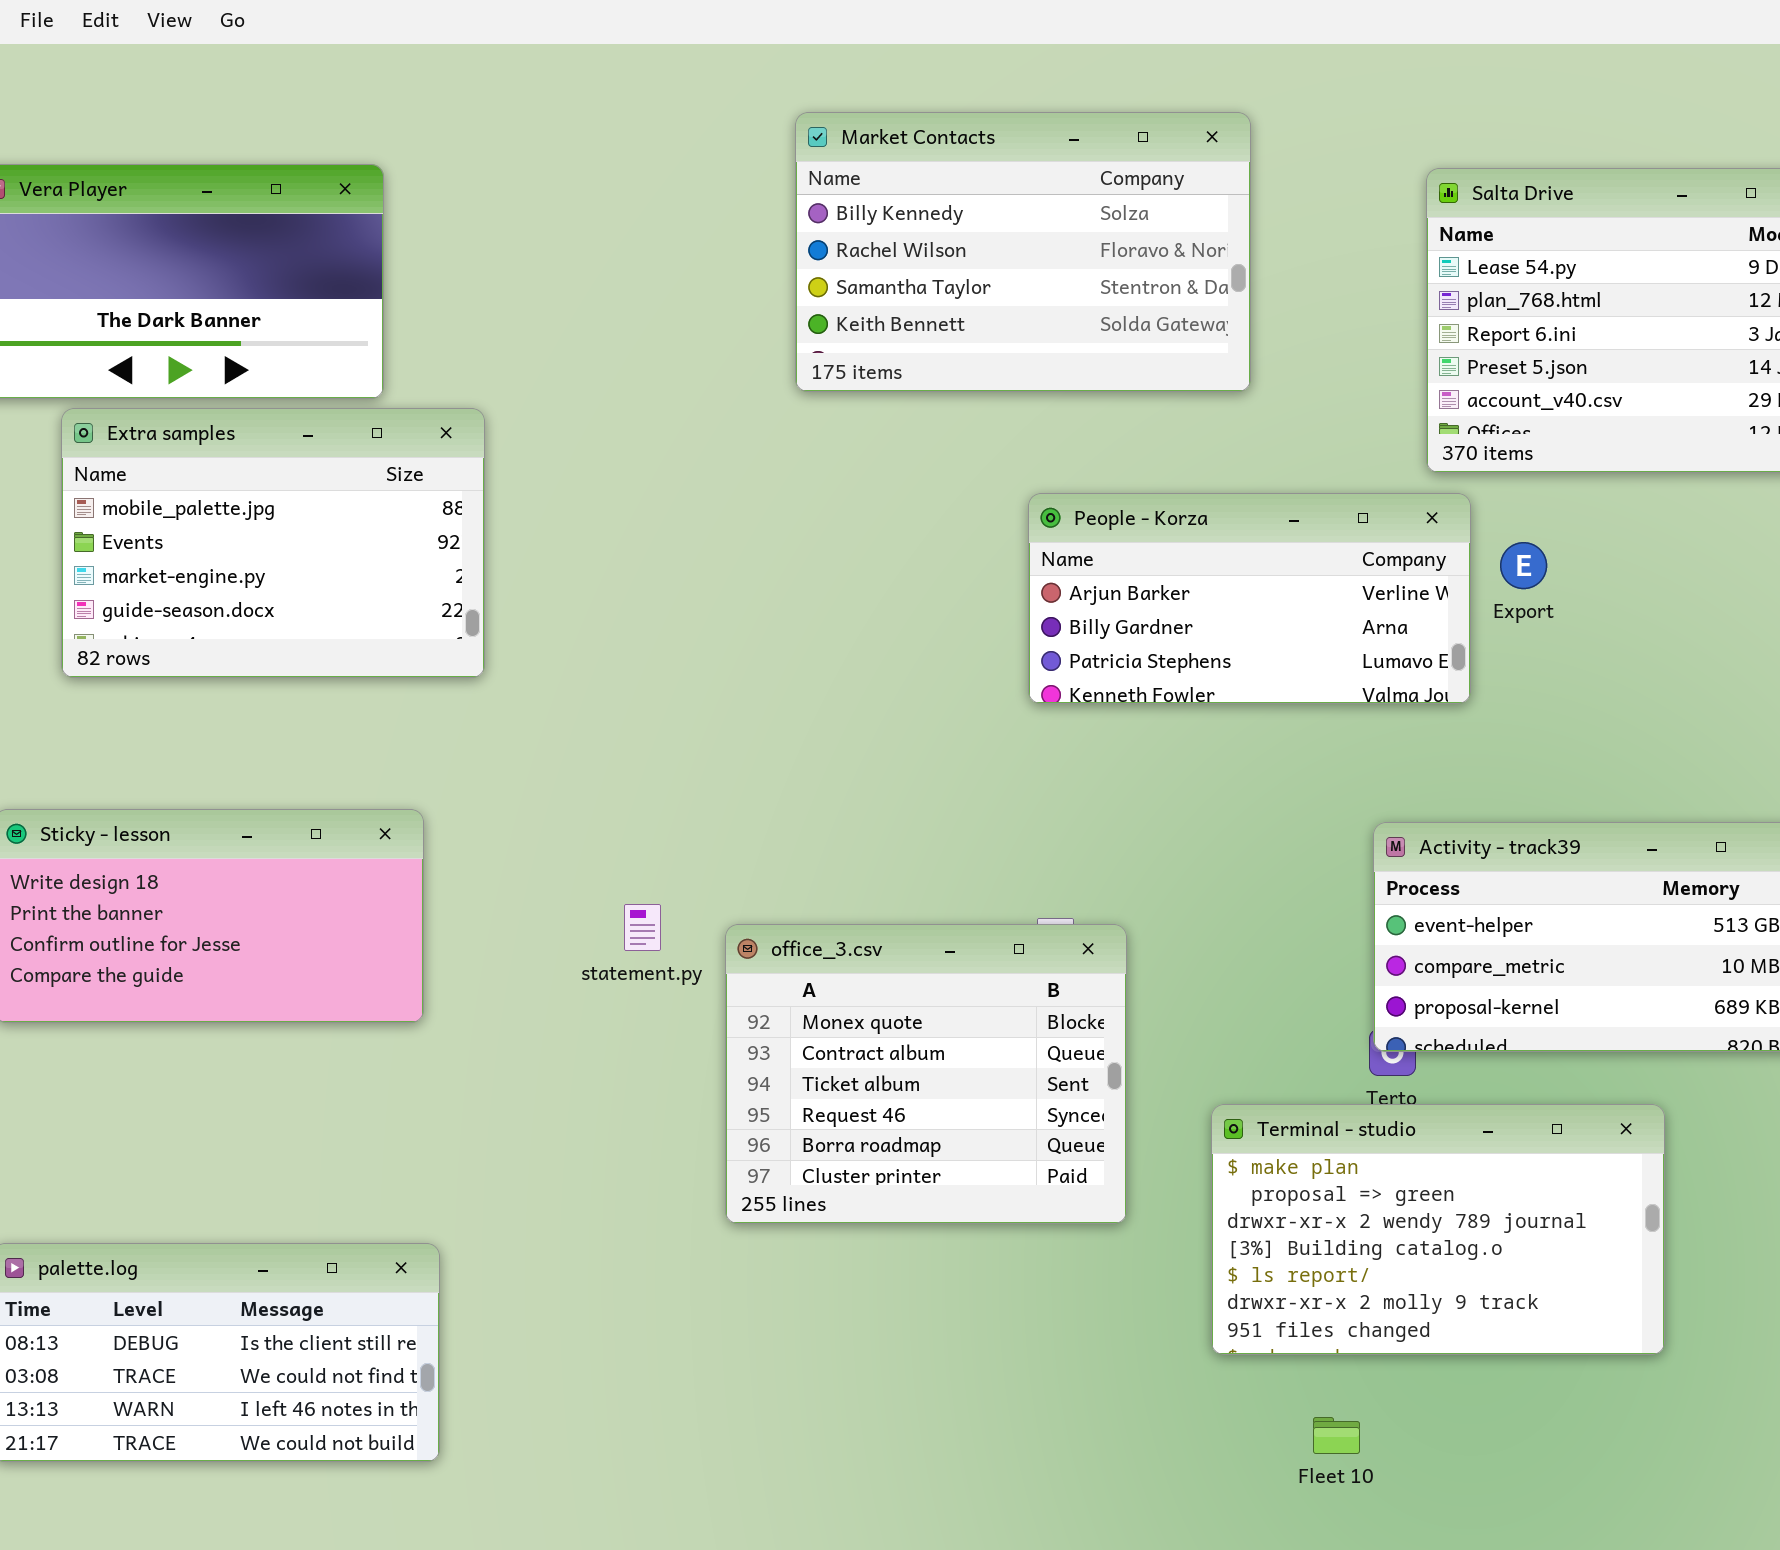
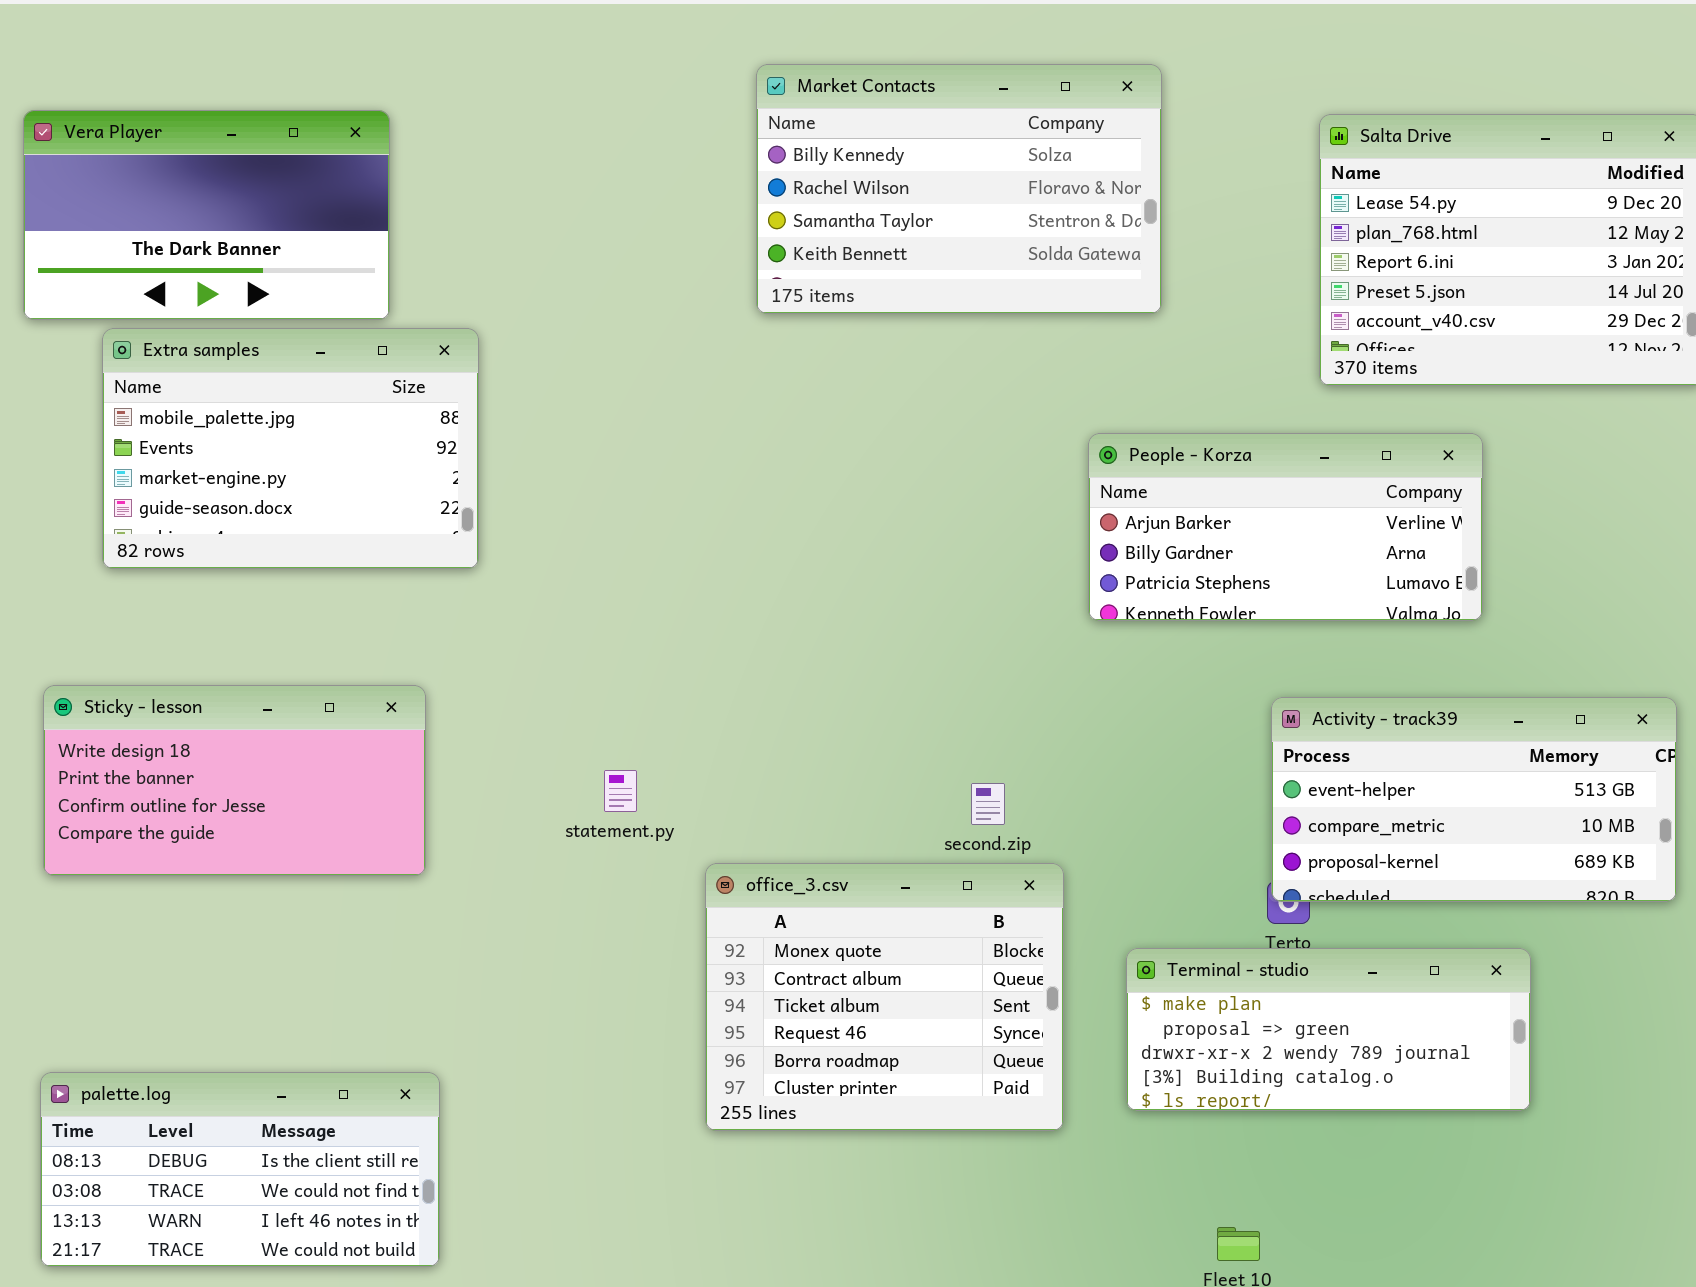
People - Korza: [1028,493,1471,704] -> [1088,433,1483,621], moved
office_3.csv: [725,924,1127,1224] -> [705,863,1064,1131], moved
Terminal - studio: [1211,1104,1665,1355] -> [1126,948,1531,1111], resized

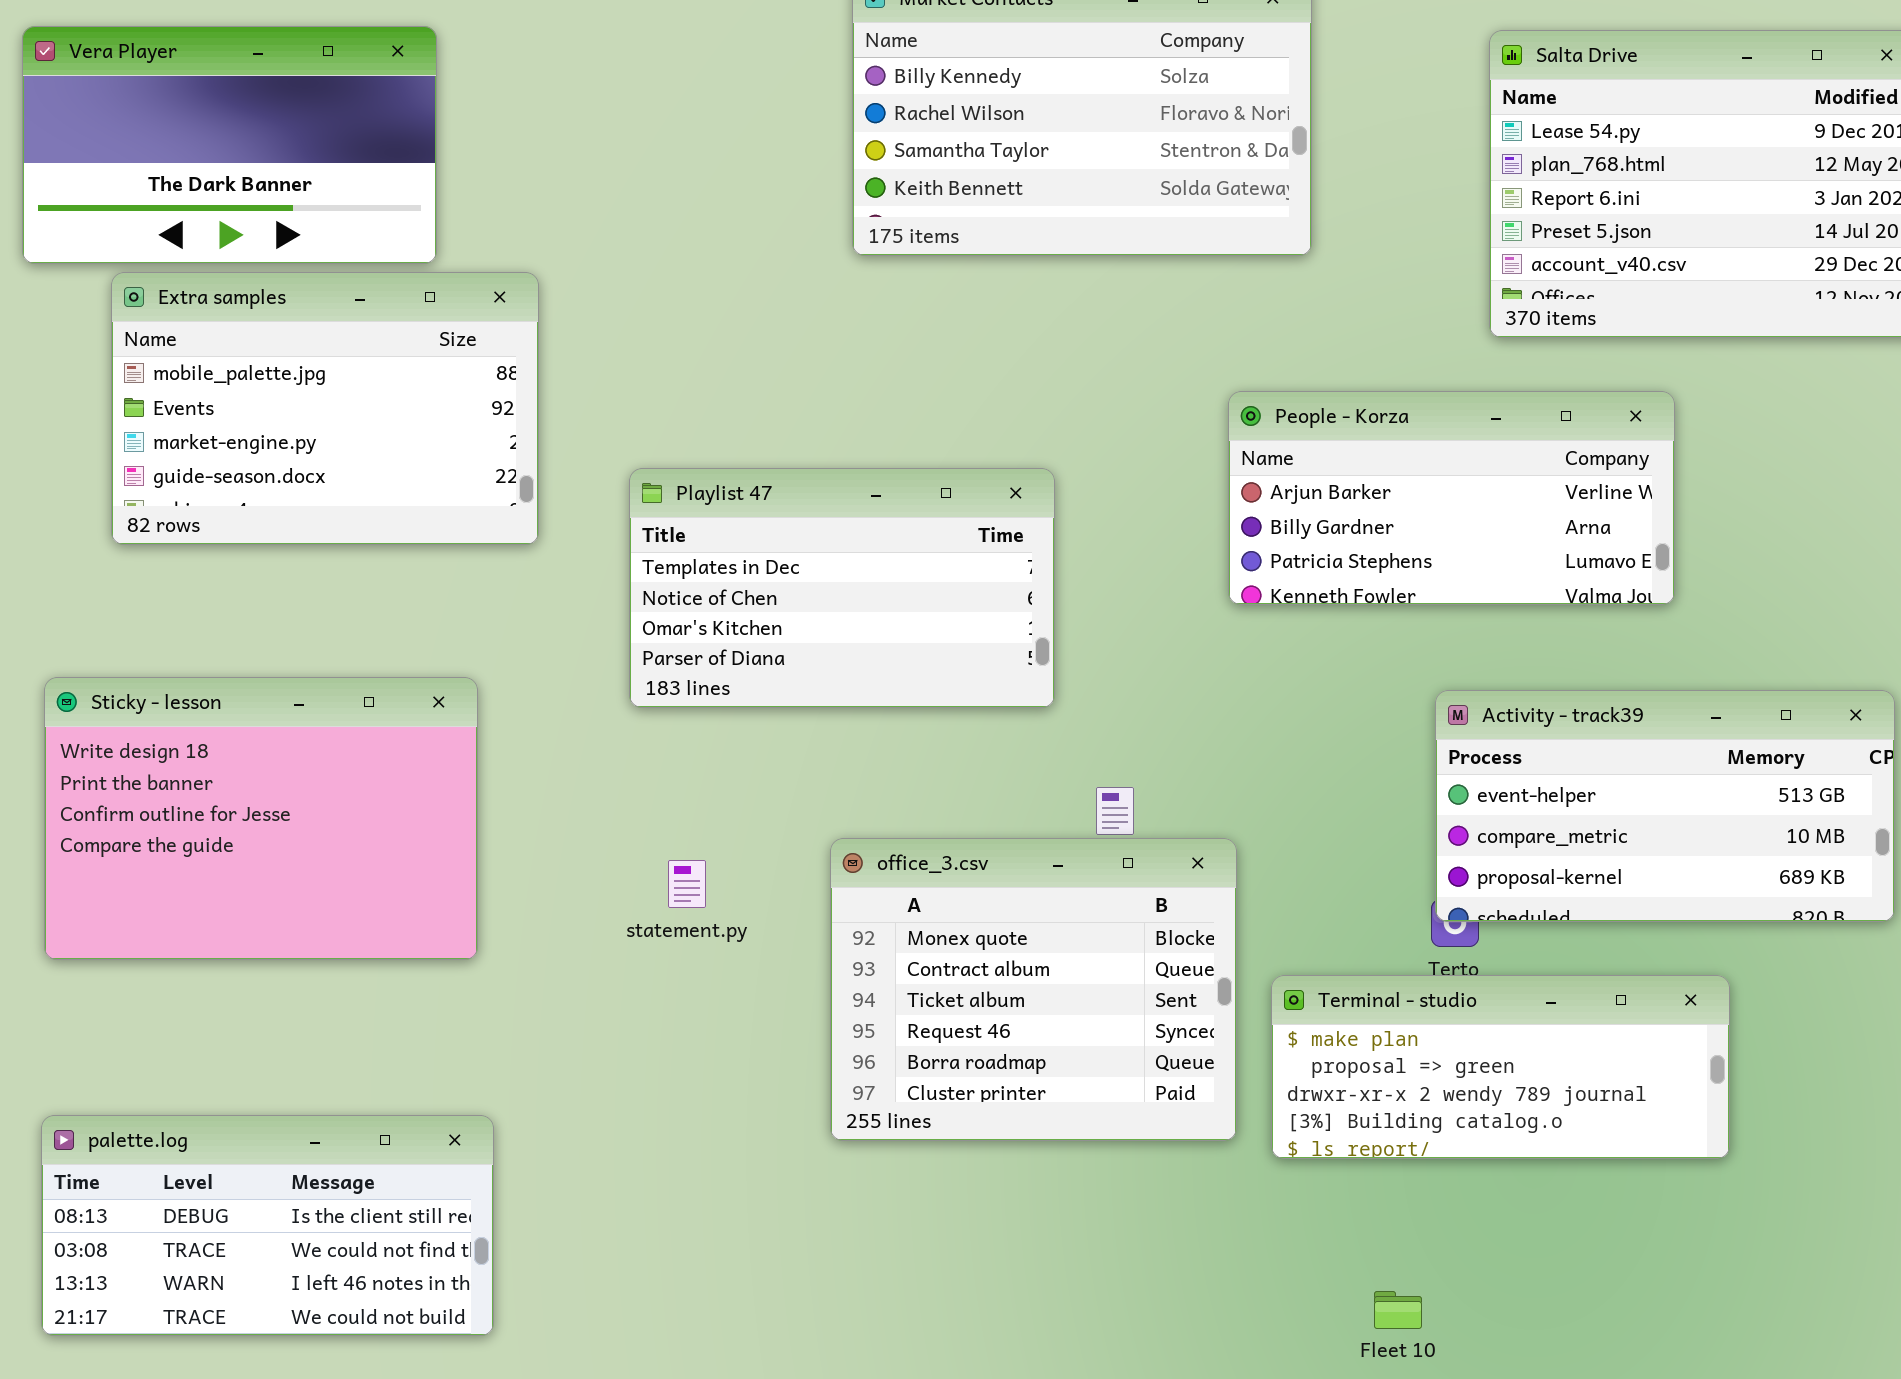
Playlist 47: none -> [629,468,1055,708], opened
Sticky - lesson: [43,685,426,876] -> [44,677,478,960], resized
statement.py: [604,770,637,812] -> [668,860,706,908], moved
office_3.csv: [705,863,1064,1131] -> [830,838,1237,1141], moved

